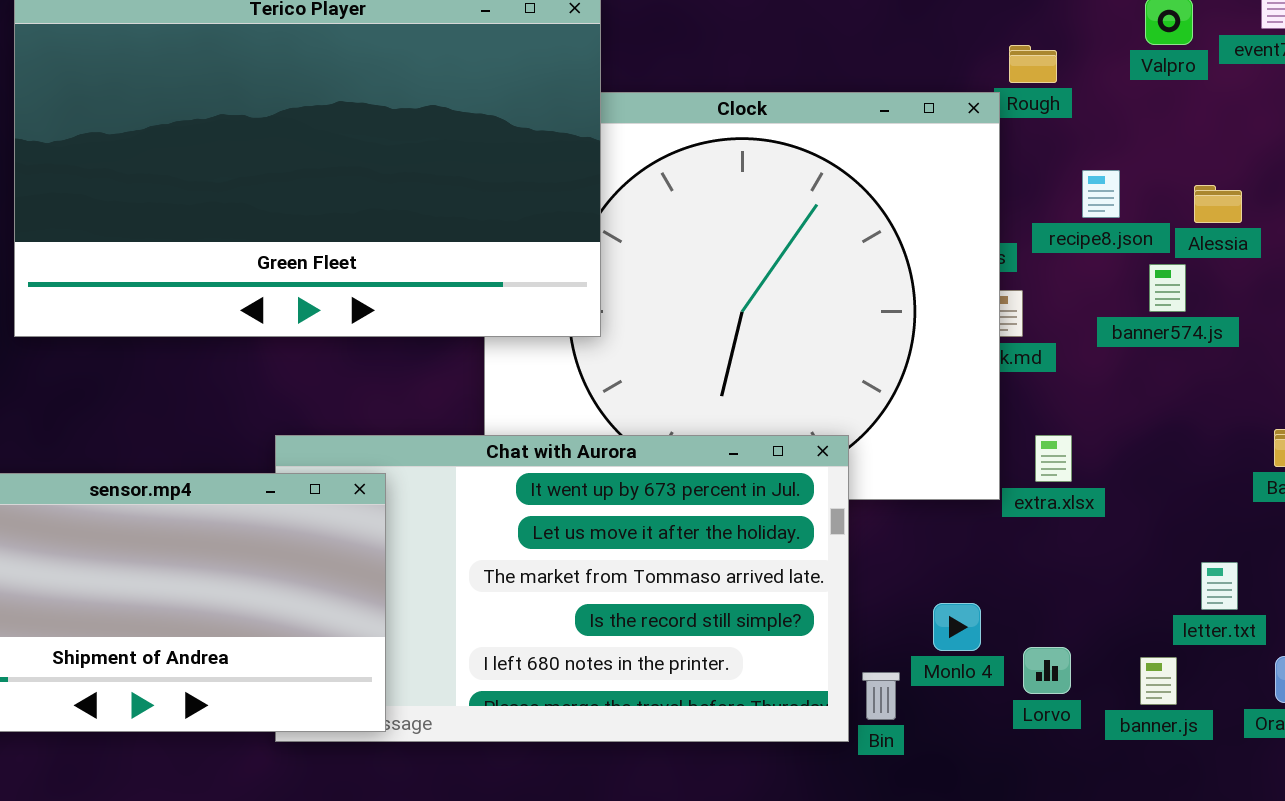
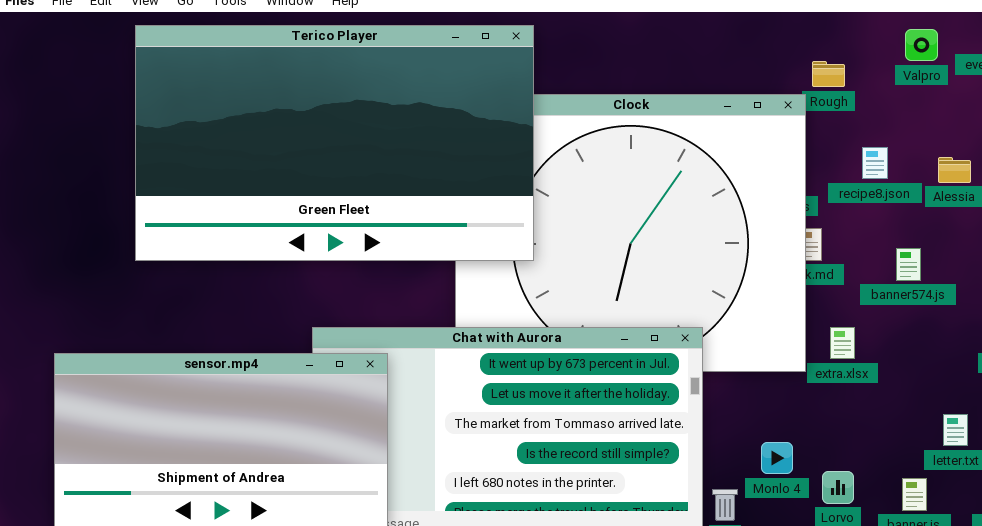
banner574.js: [1149,264,1186,312] -> [896,248,921,281], moved

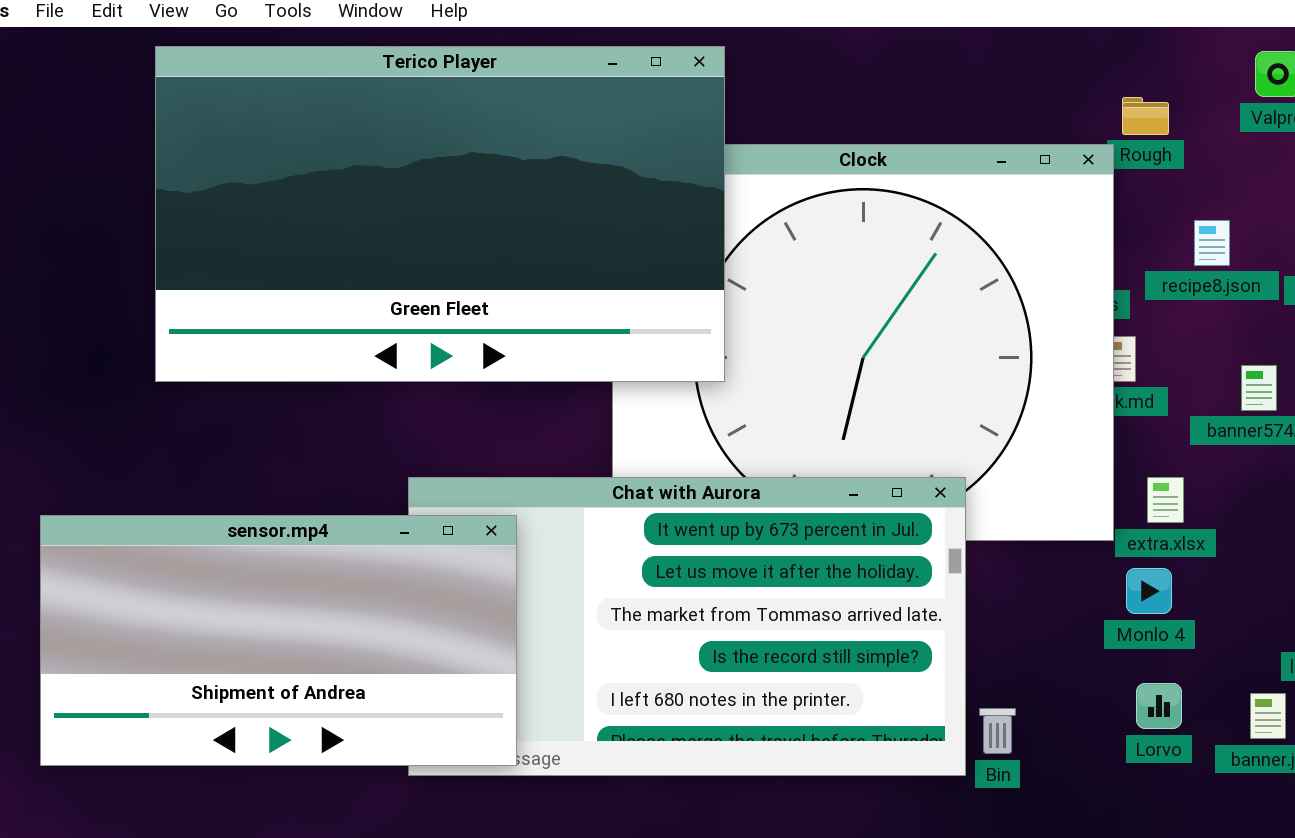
Monlo 4: [761,442,793,474] -> [1126,568,1172,614], moved

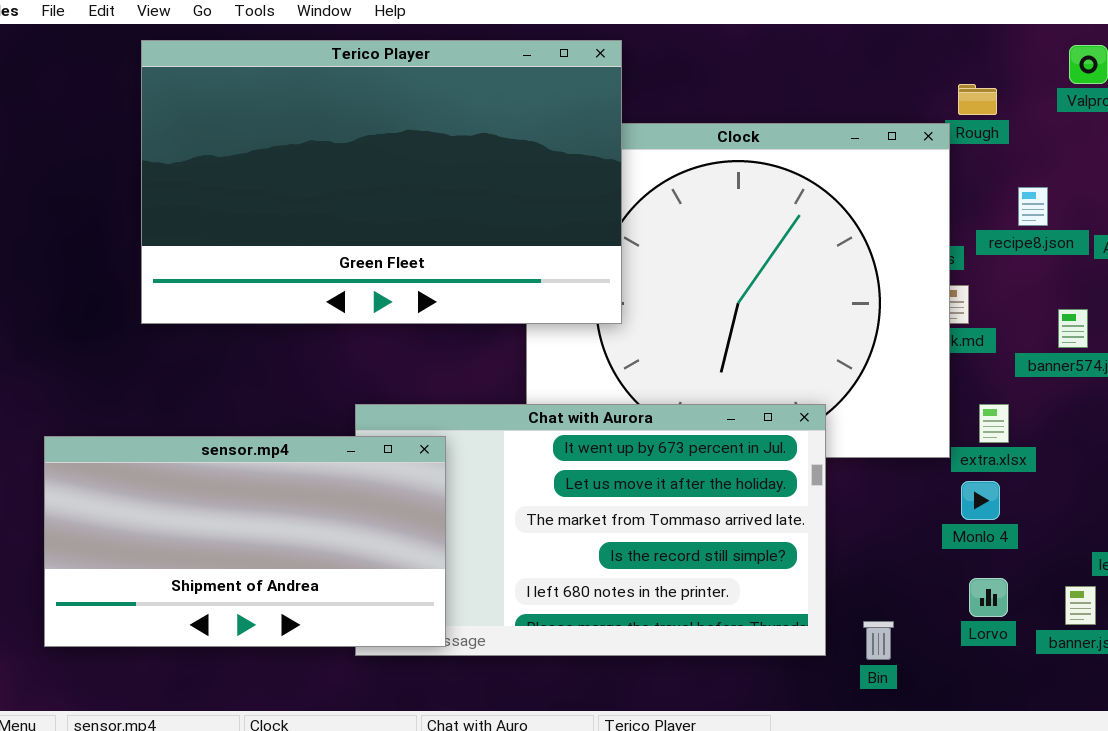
Bin: [979,708,1016,754] -> [863,621,894,660], moved

